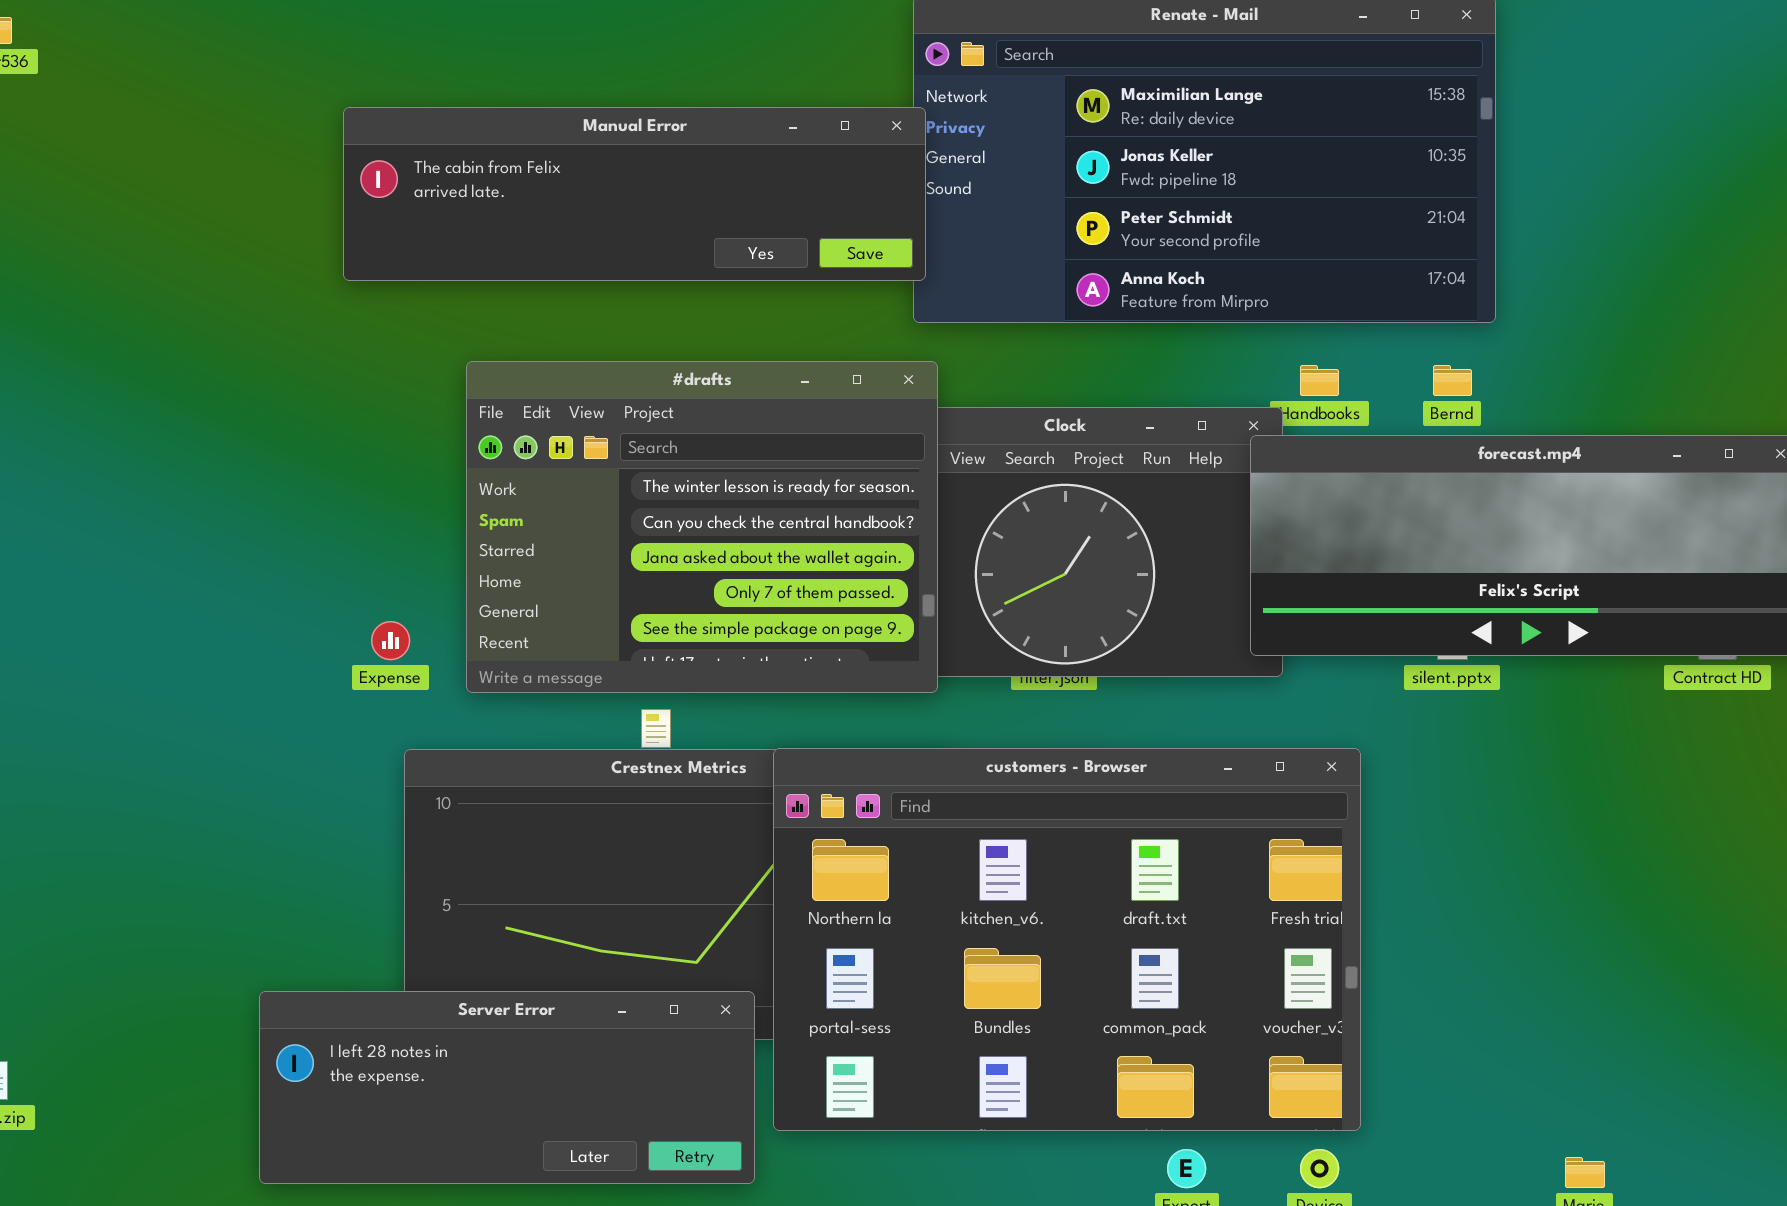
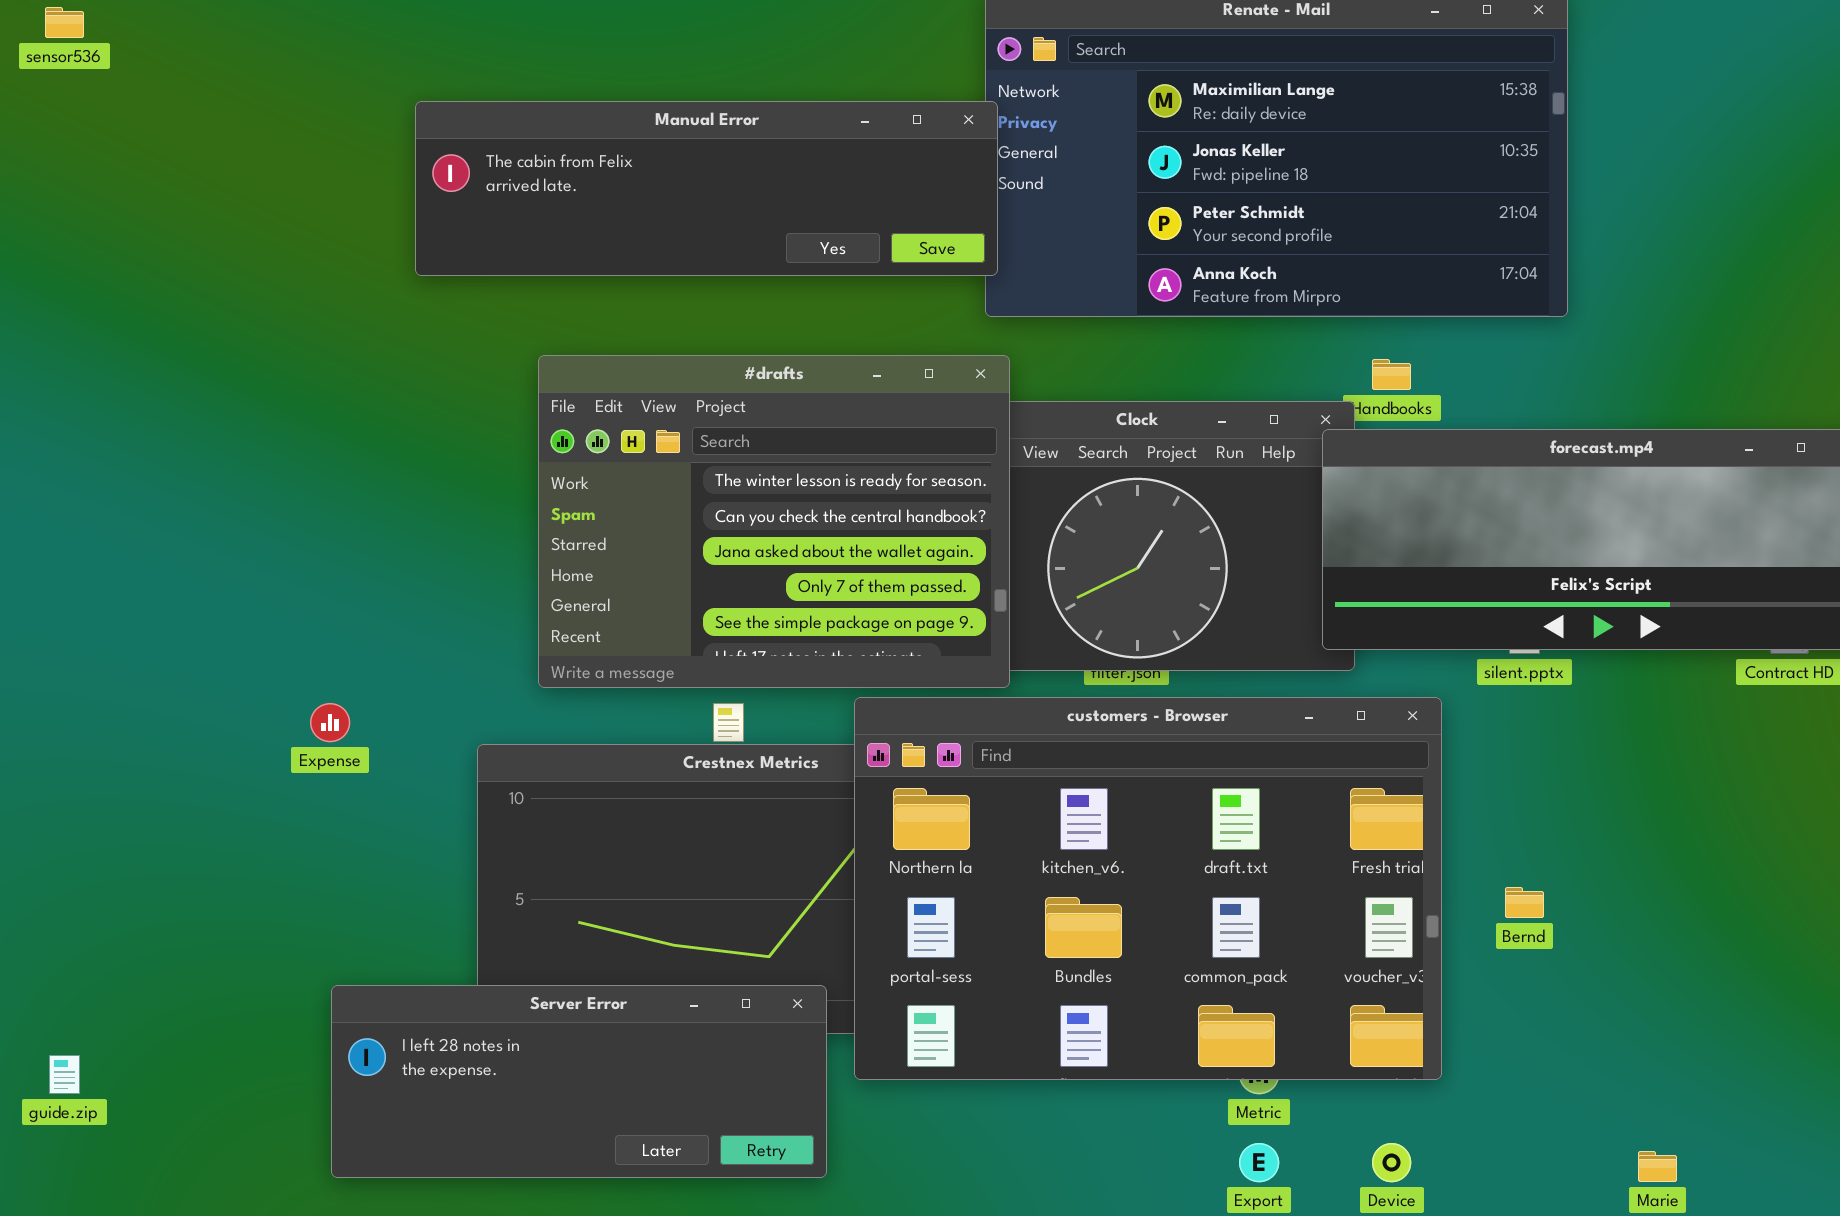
Bernd: [1433,365,1472,396] -> [1505,887,1544,918], moved
Expense: [371,621,410,660] -> [310,703,350,742], moved
customers - Browser: [773,748,1361,1131] -> [854,697,1442,1080], moved

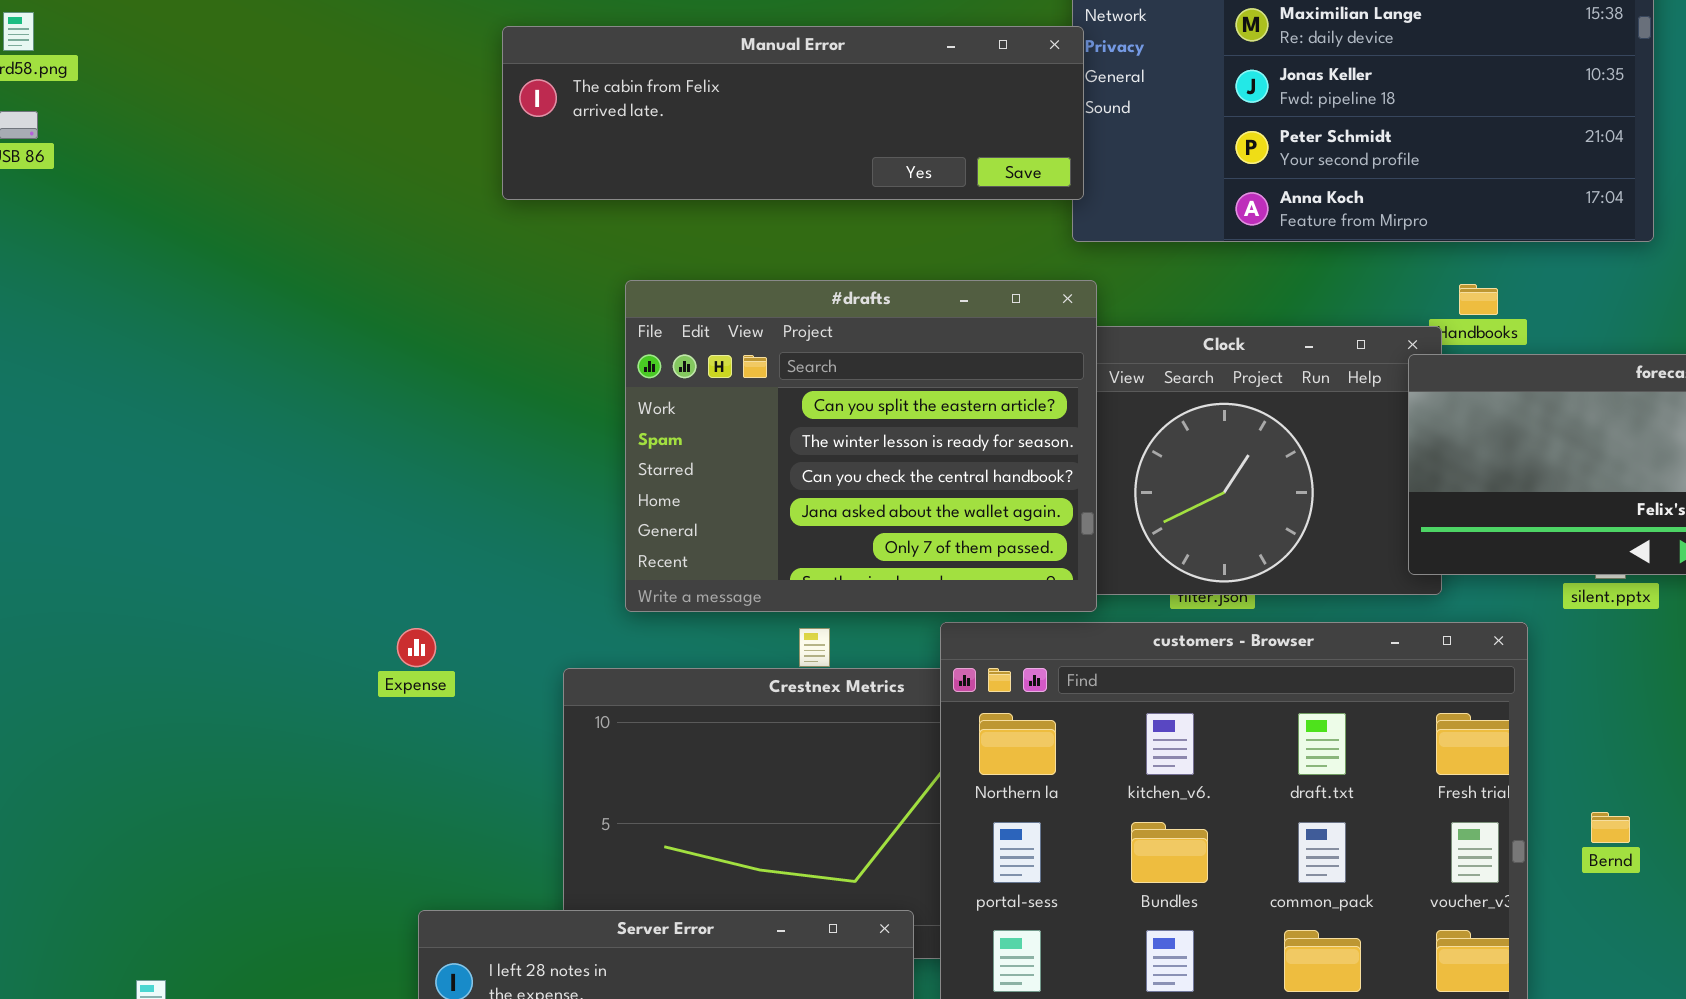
#drafts: [538,355,1010,688] -> [625,280,1097,612], scrolled up 1 row

